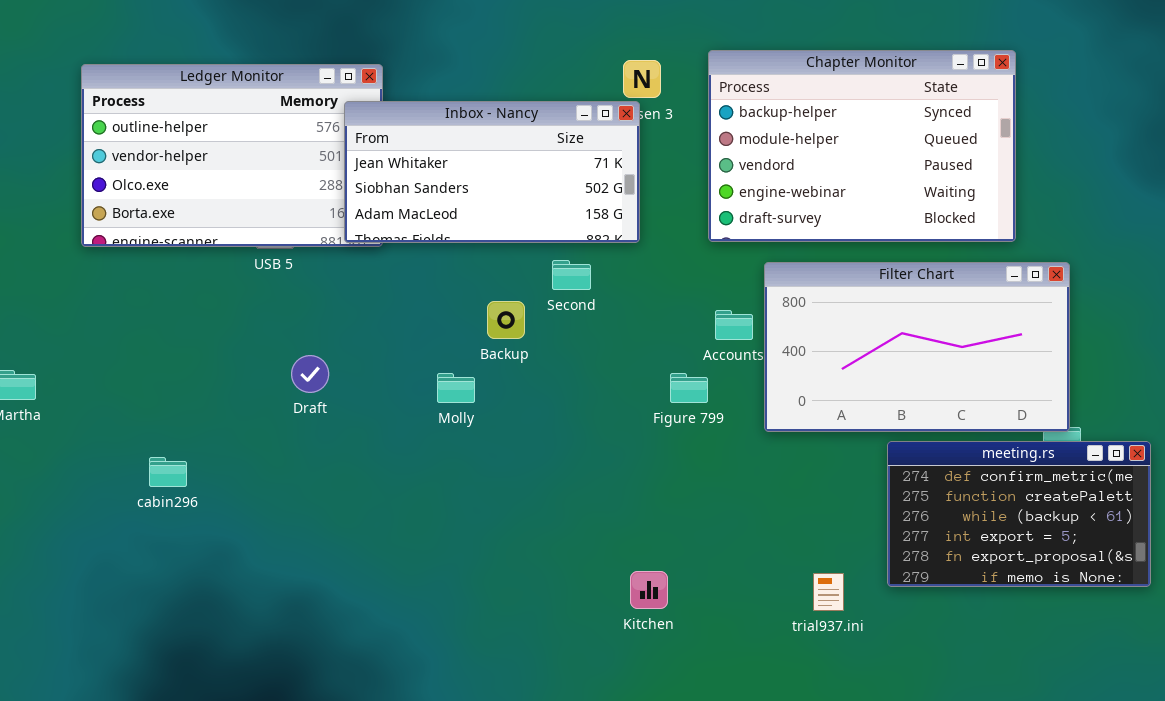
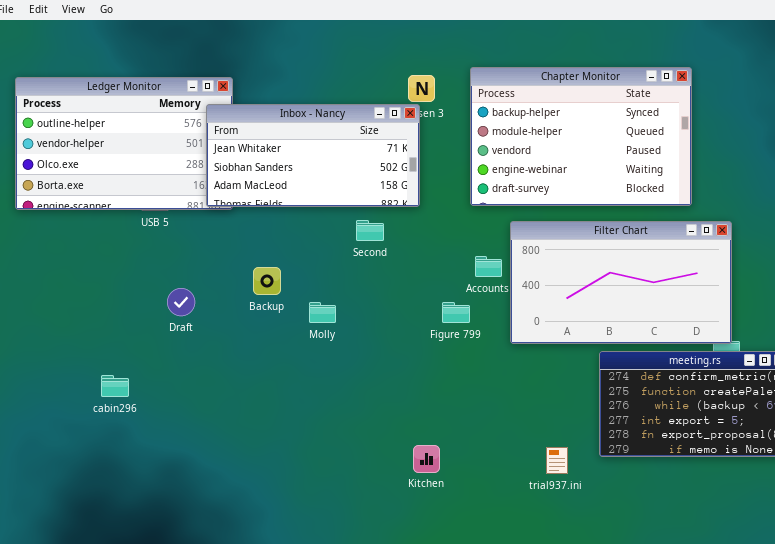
Backup: [487,301,525,339] -> [253,267,281,295], moved
Molly: [437,373,475,403] -> [309,302,336,323], moved
cabin296: [149,457,187,487] -> [101,375,129,397], moved

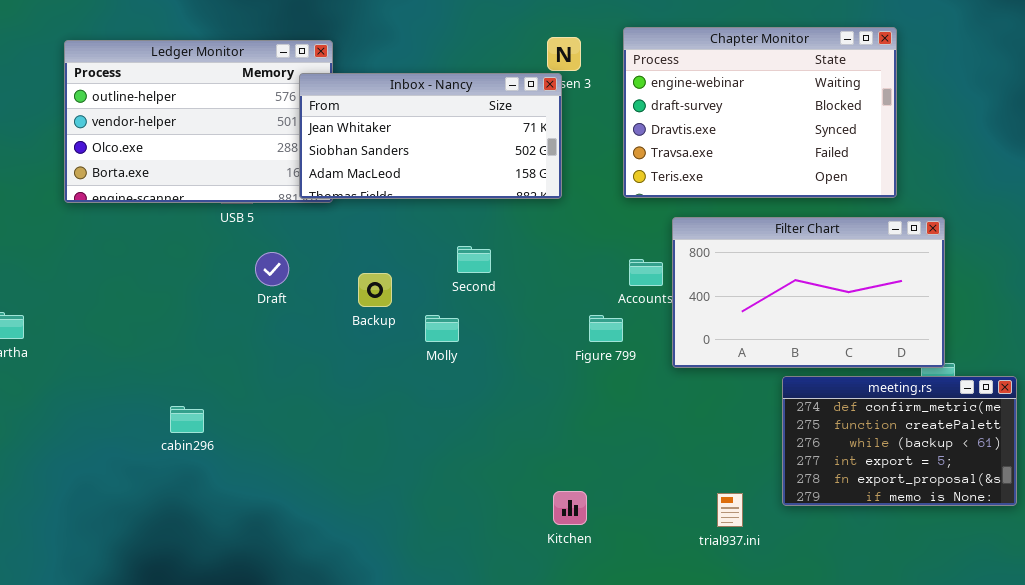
Chapter Monitor: [470,67,692,206] -> [623,27,897,198], scrolled down 3 rows
Second: [356,220,384,241] -> [457,246,491,273], moved
Draft: [167,288,195,316] -> [255,252,289,286], moved

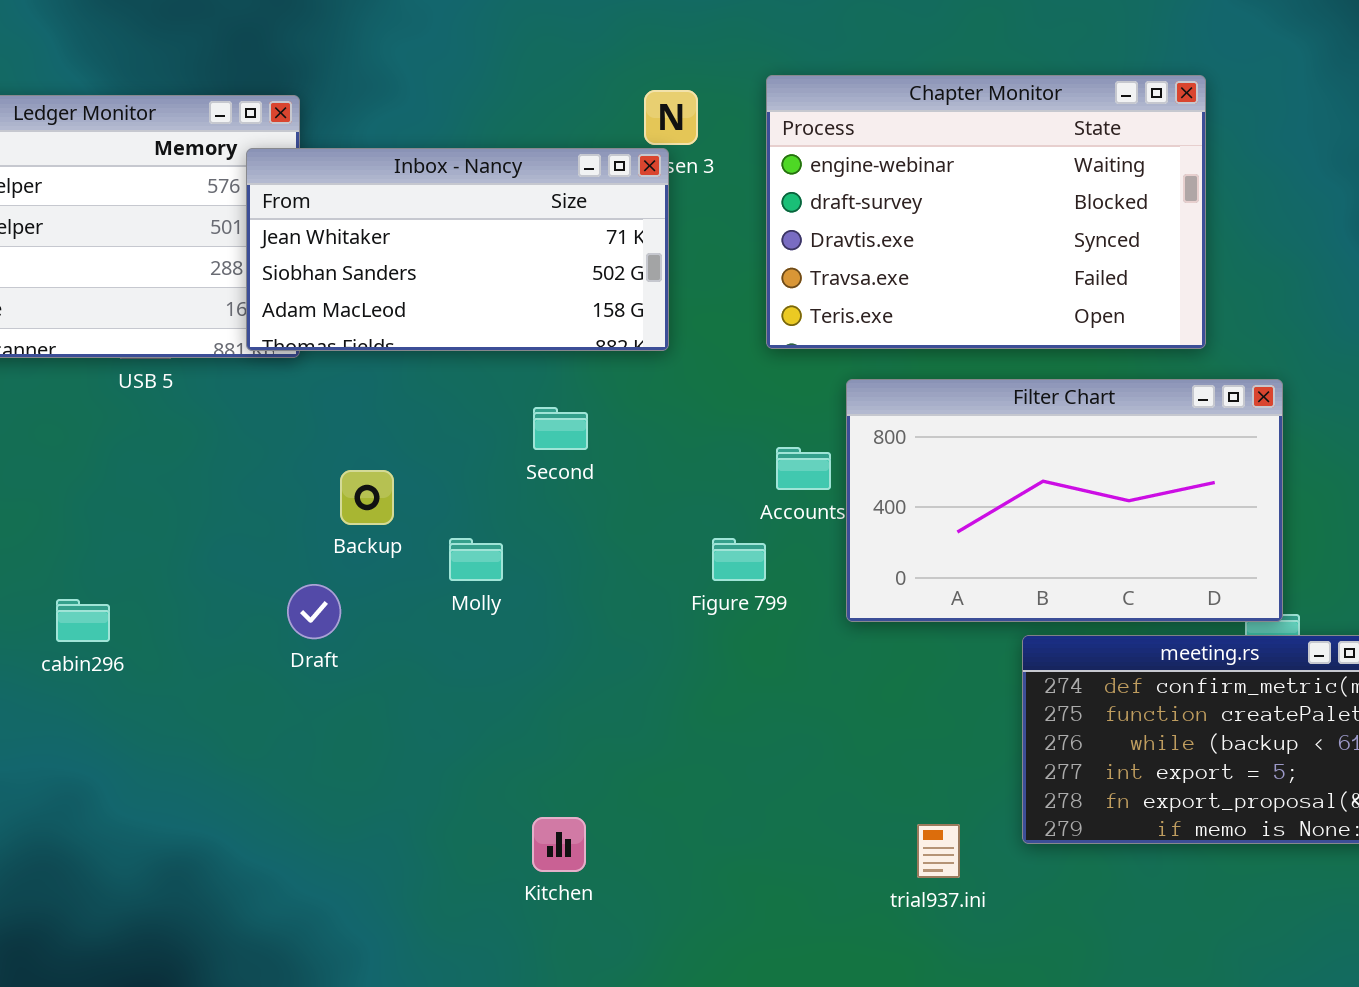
Second: [457,246,491,273] -> [533,407,588,450], moved
Draft: [255,252,289,286] -> [287,584,341,639], moved
cabin296: [170,406,204,433] -> [56,599,110,642], moved
Kitchen: [553,491,587,525] -> [532,817,586,872], moved

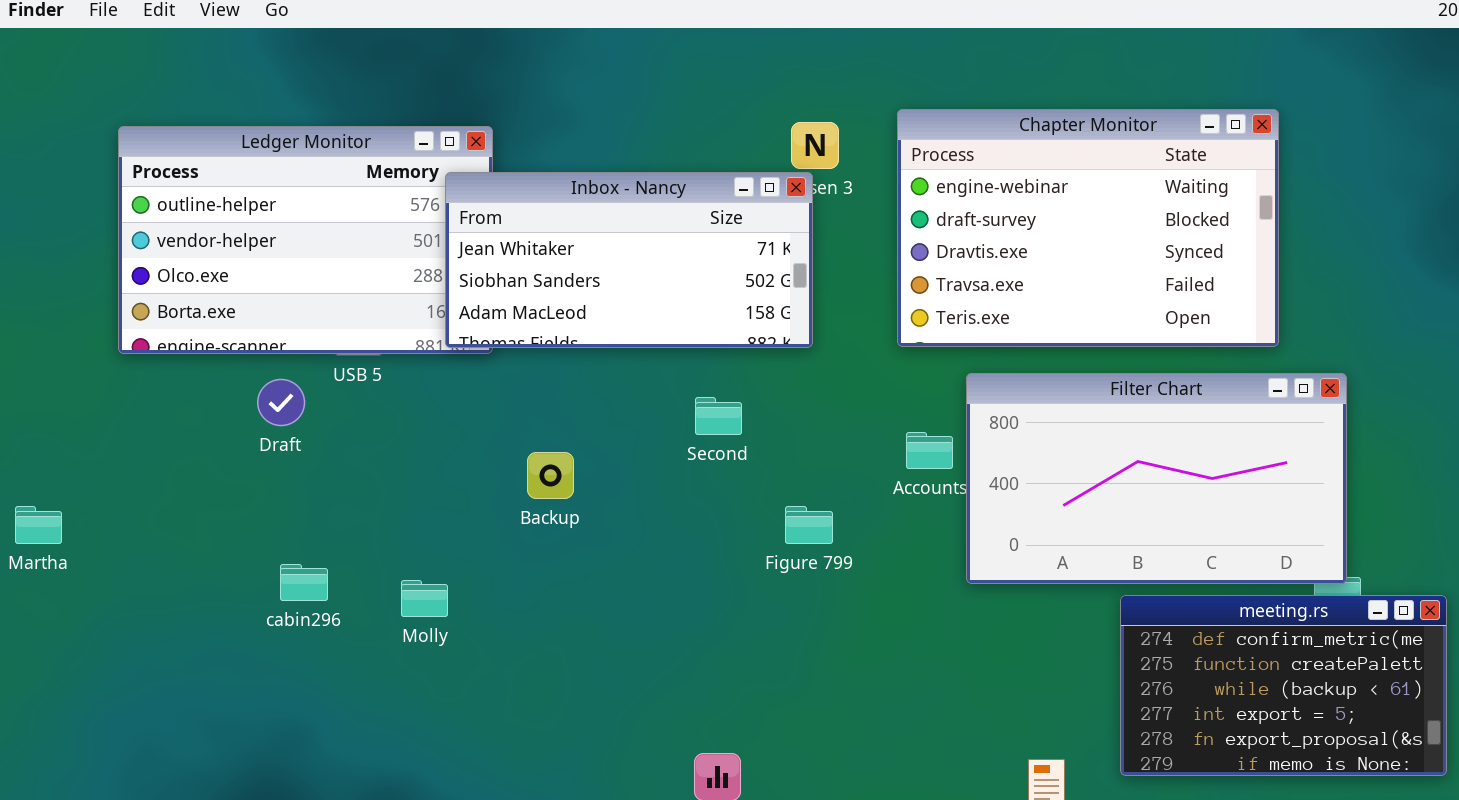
Molly: [449,538,503,581] -> [401,580,448,617], moved
Figure 799: [712,538,766,581] -> [785,506,833,544], moved
Draft: [287,584,341,639] -> [257,379,305,426], moved

